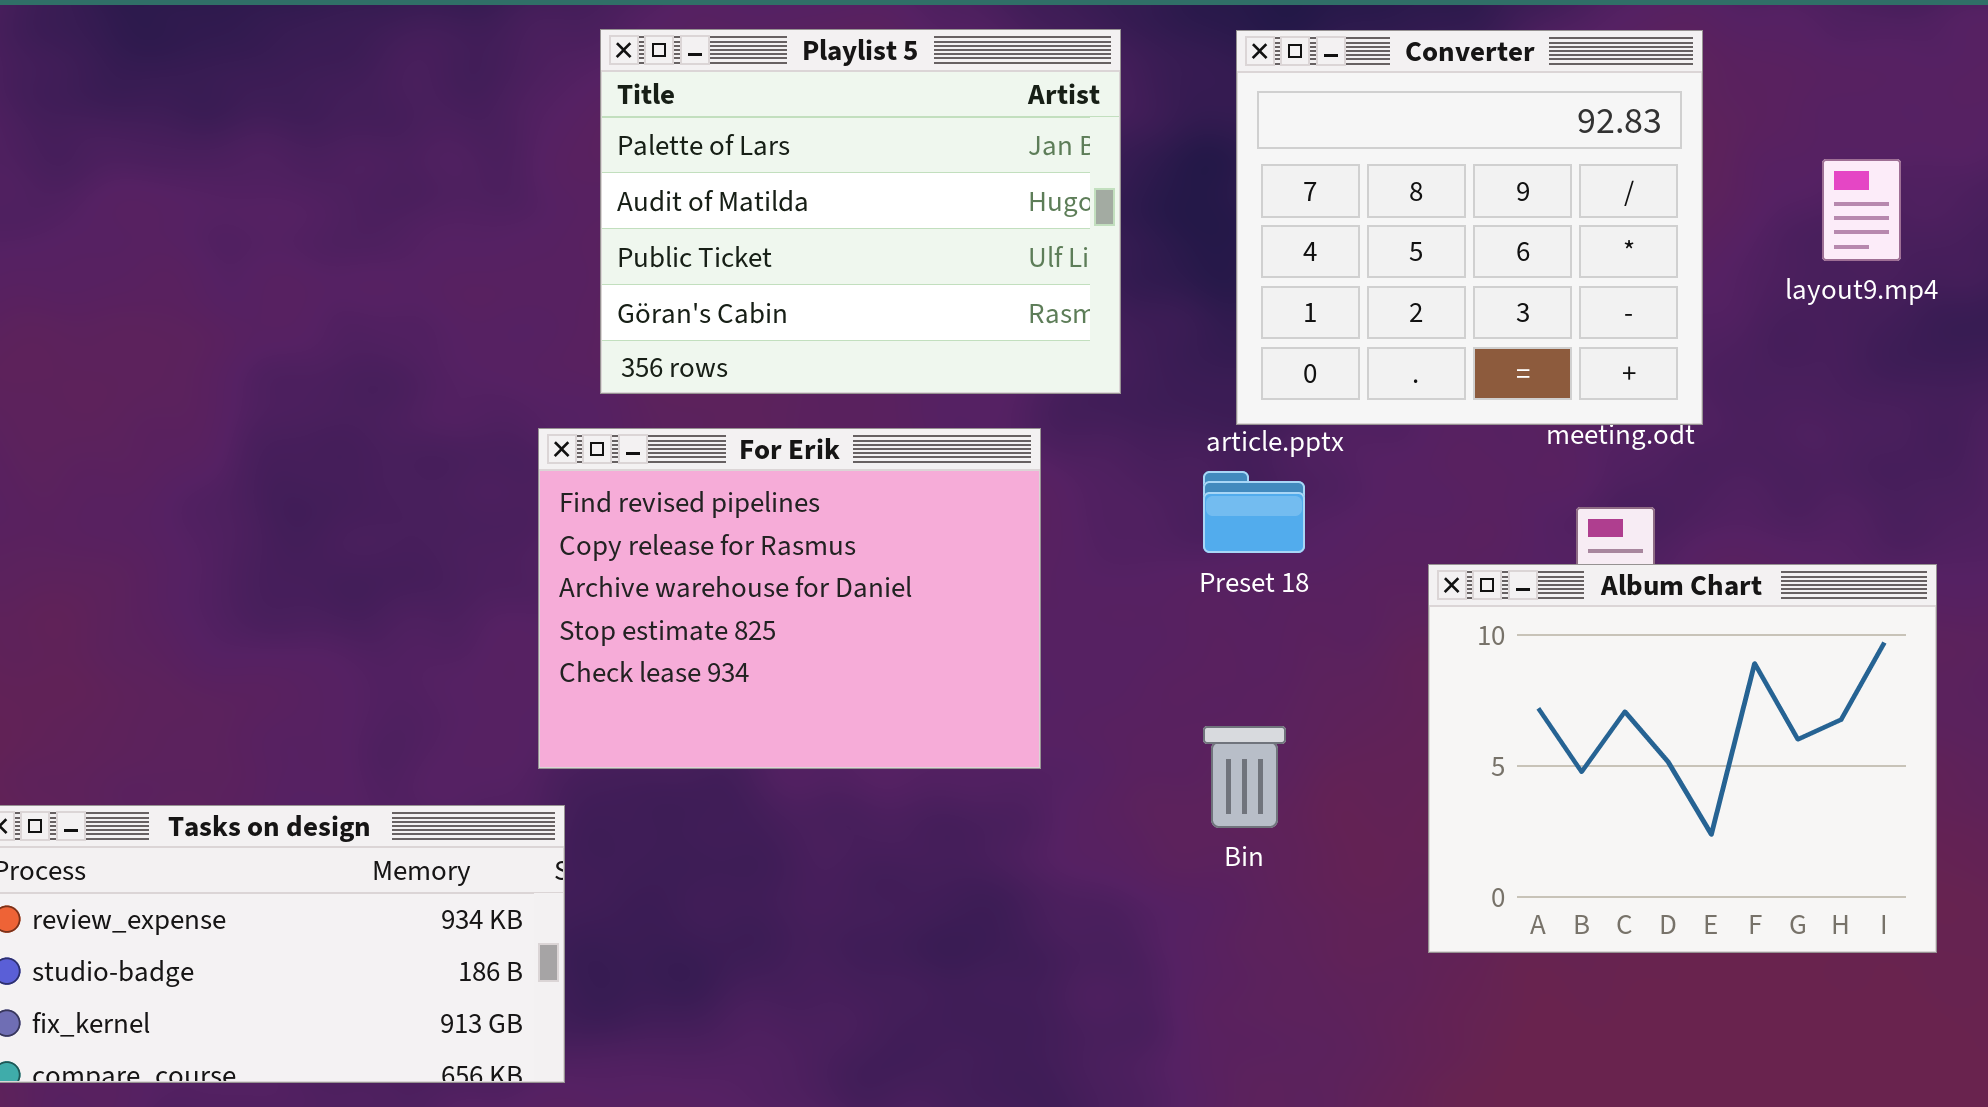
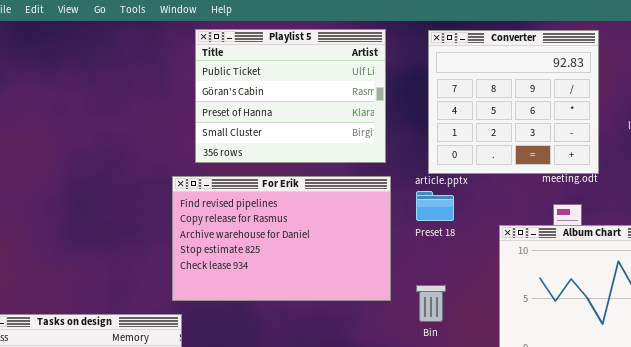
Playlist 5: [600,29,1121,394] -> [195,29,386,163], scrolled down 2 rows
For Erik: [538,428,1041,769] -> [172,176,391,301], resized

